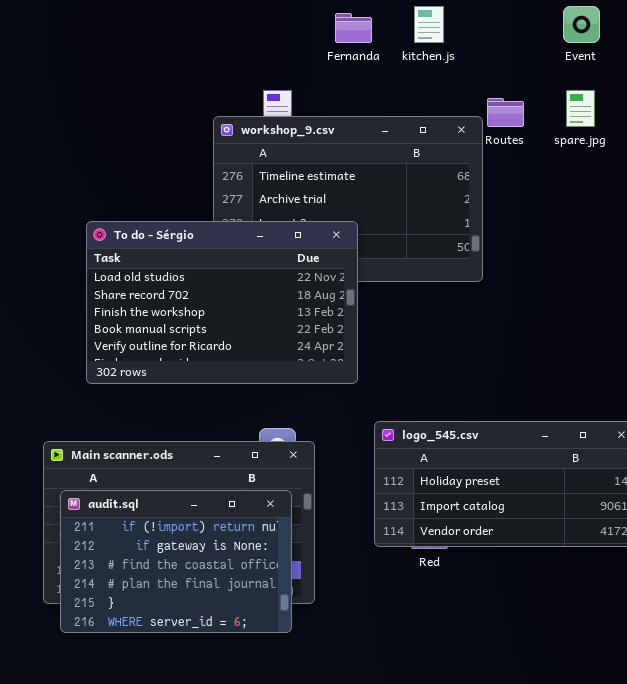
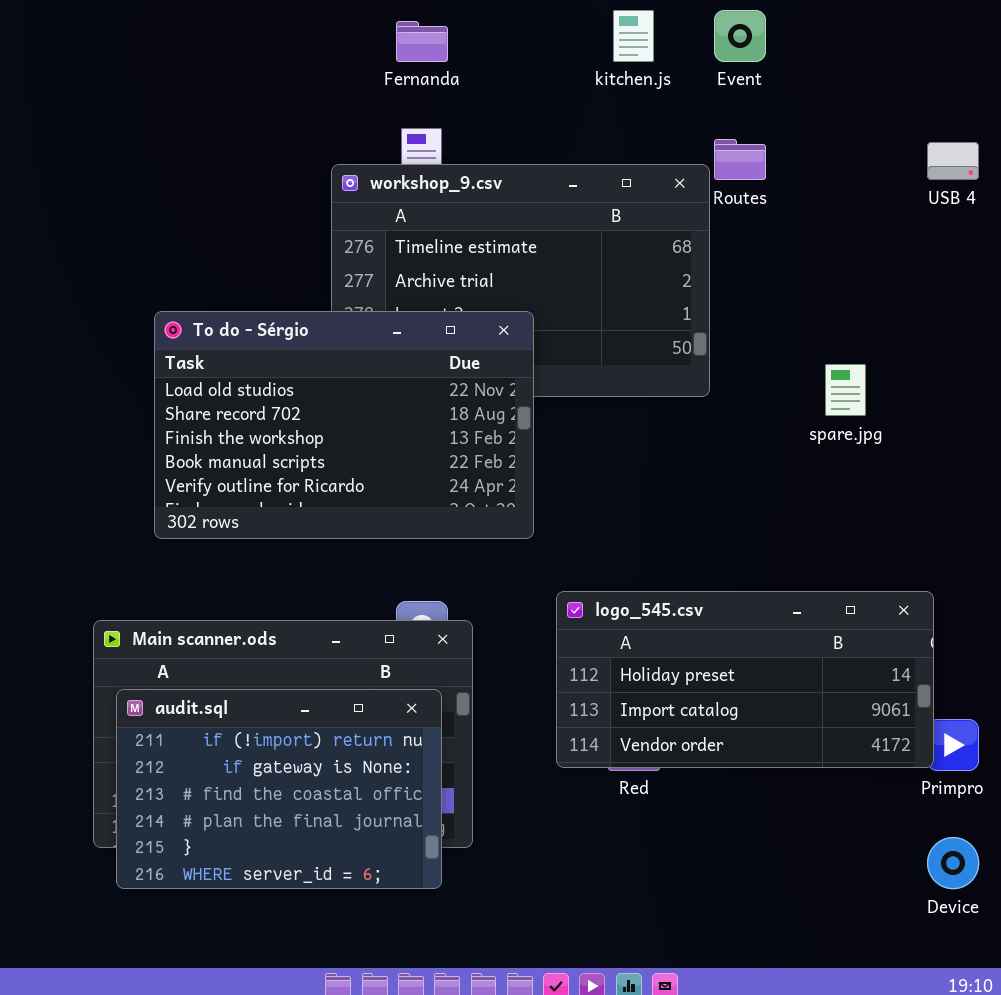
Event: [563,6,600,43] -> [714,10,766,62], moved
Fernanda: [335,13,372,43] -> [396,21,448,62], moved
spare.jpg: [566,90,595,127] -> [825,364,866,416], moved

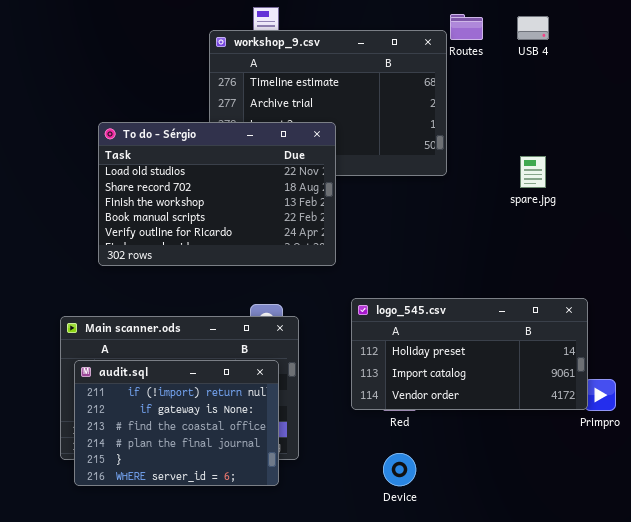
USB 4: [927,142,979,180] -> [517,16,549,40], moved
Device: [927,837,979,889] -> [383,453,416,486], moved

